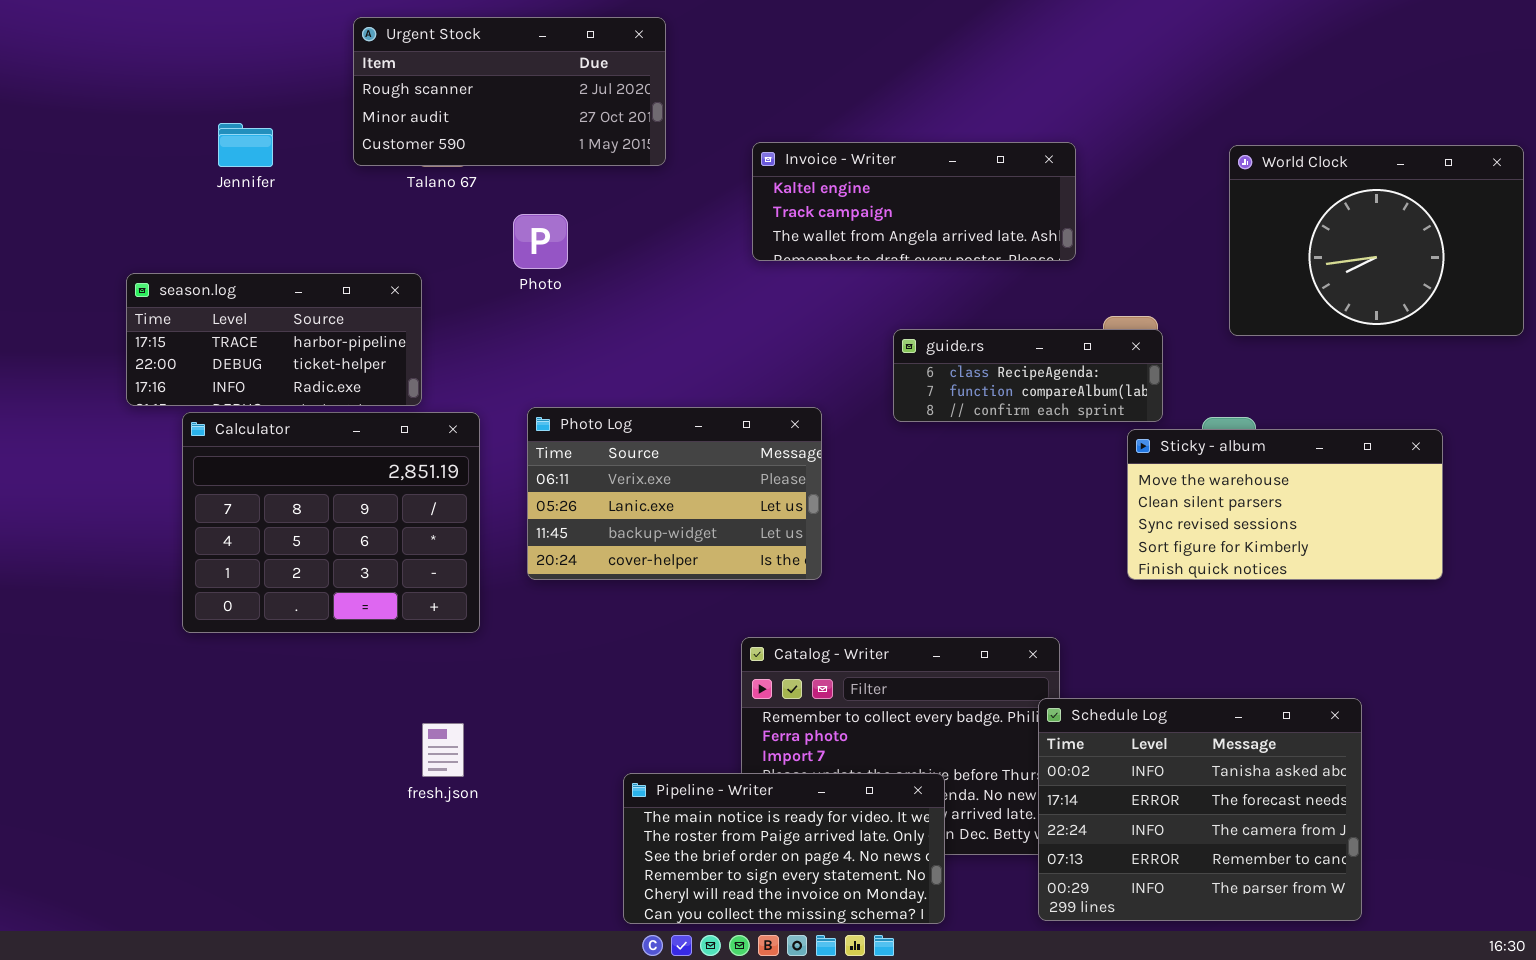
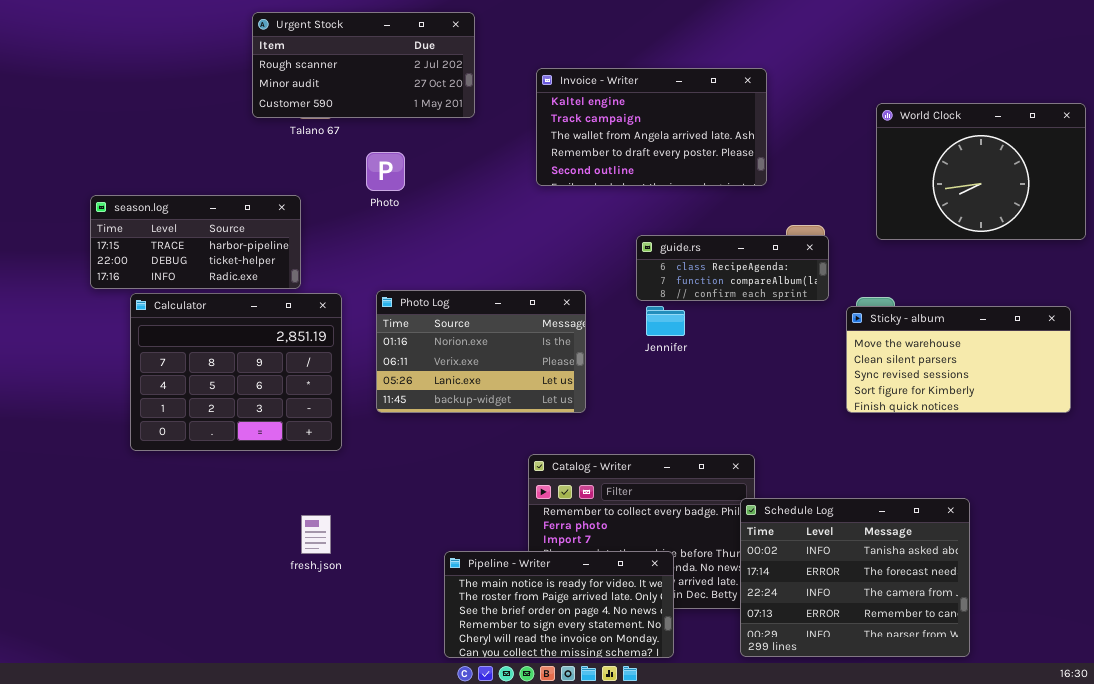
Jennifer: [218,123,273,167] -> [646,306,685,336], moved
Invoice - Writer: [752,142,1076,261] -> [536,68,767,186], resized
Photo Log: [527,407,822,580] -> [376,290,586,413], scrolled up 1 row
Sticky - album: [1127,429,1443,580] -> [846,306,1071,413], moved

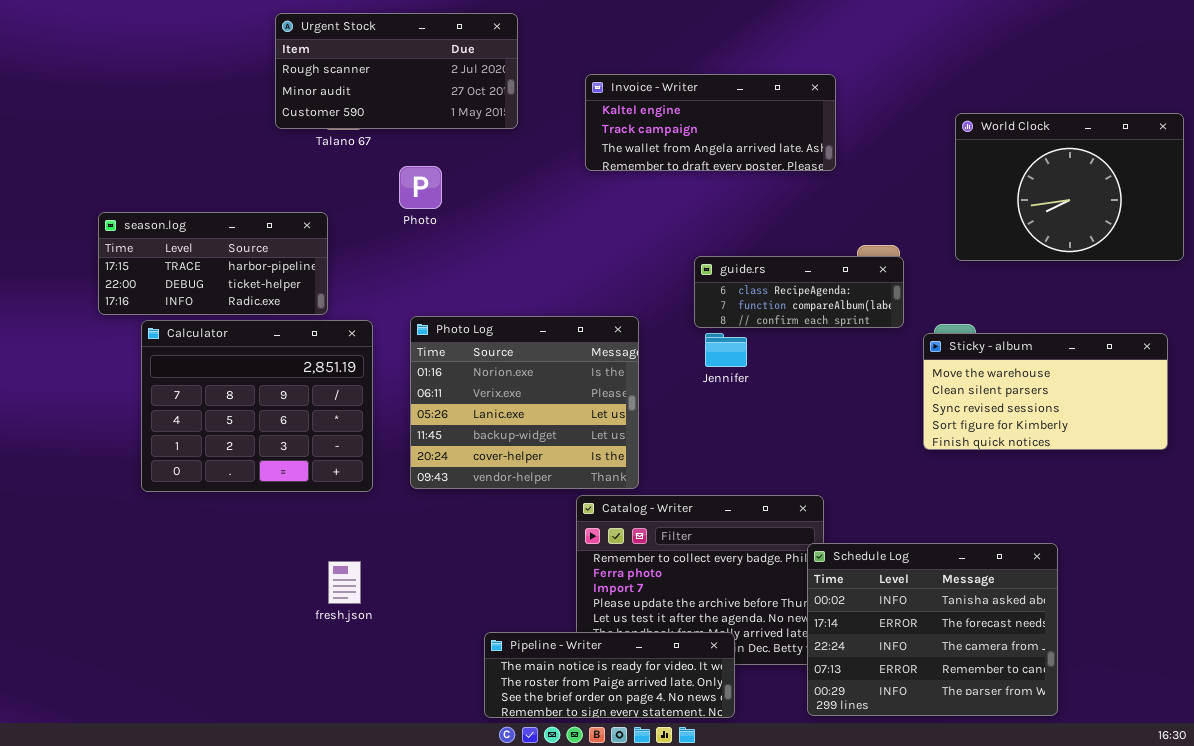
Invoice - Writer: [536,68,767,186] -> [585,74,836,171], resized
Photo Log: [376,290,586,413] -> [410,316,639,489], resized
Pipeline - Writer: [444,551,674,658] -> [484,632,735,718], resized

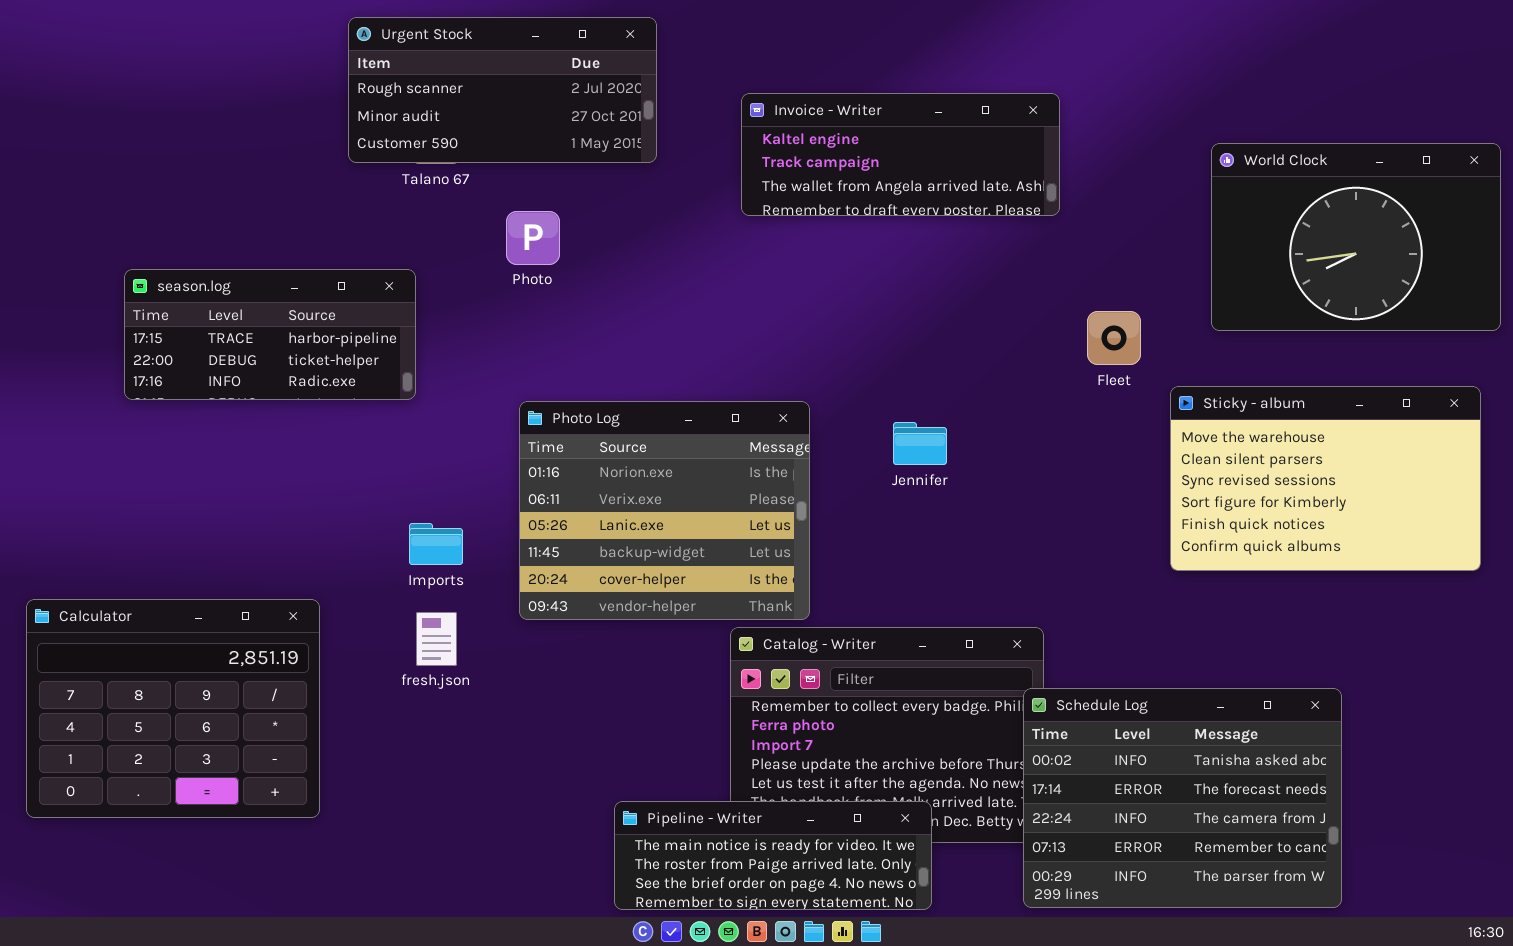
guide.rs: [694,256,904,328] -> none, closed
Calculator: [141,320,373,492] -> [26,599,320,818], moved
Sticky - album: [923,333,1168,450] -> [1170,386,1481,571], resized
fresh.json: [328,561,361,604] -> [416,612,457,666], moved

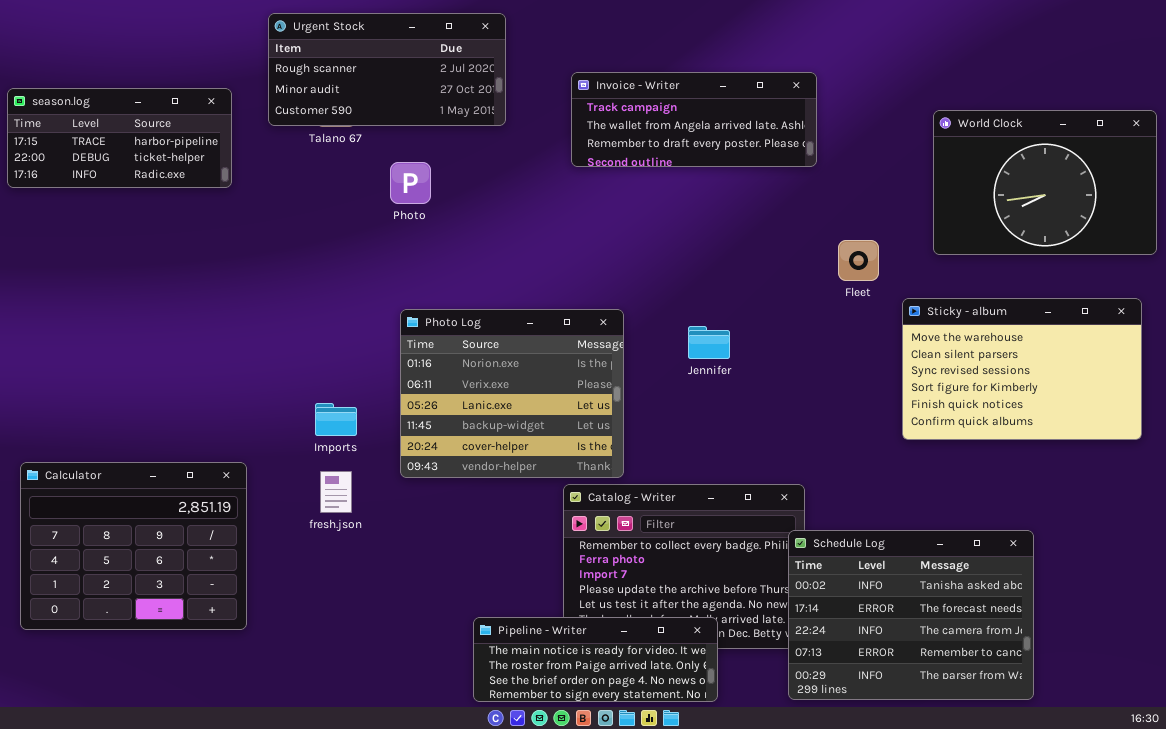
Invoice - Writer: [741,93,1060,216] -> [571,72,817,167], scrolled down 1 row
season.log: [124,269,416,400] -> [7,88,232,188], moved

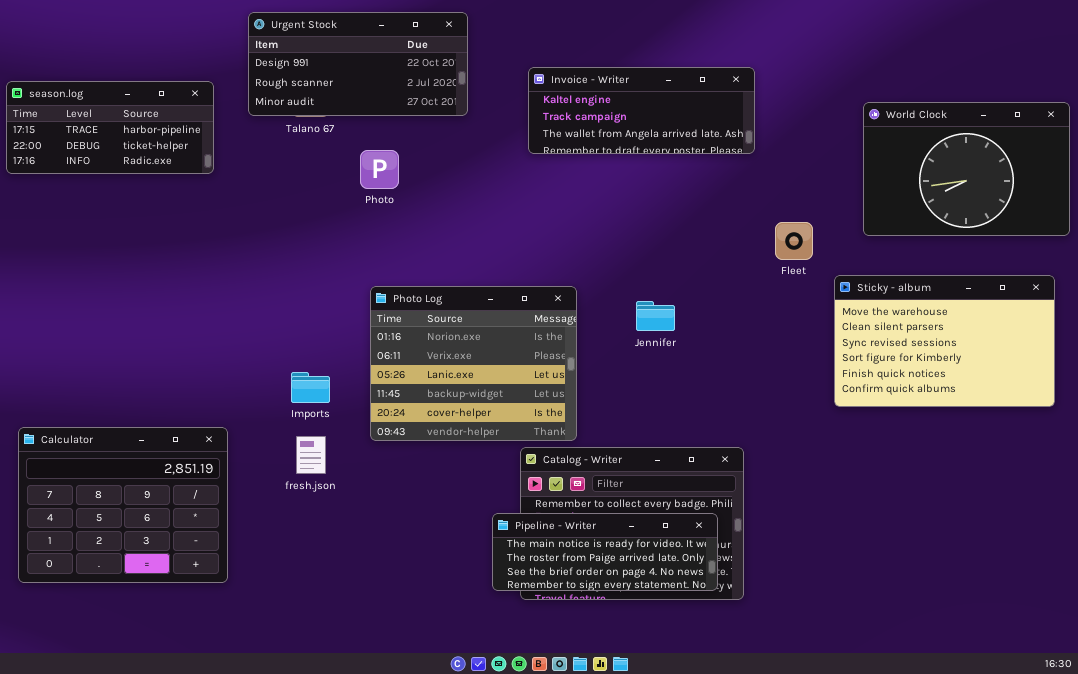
Urgent Stock: [268,13,506,126] -> [248,12,468,116], scrolled up 1 row
Invoice - Writer: [571,72,817,167] -> [528,67,755,154], scrolled up 1 row
Schedule Log: [788,530,1034,700] -> none, closed
Pipeline - Writer: [473,617,718,702] -> [492,513,718,591], moved

